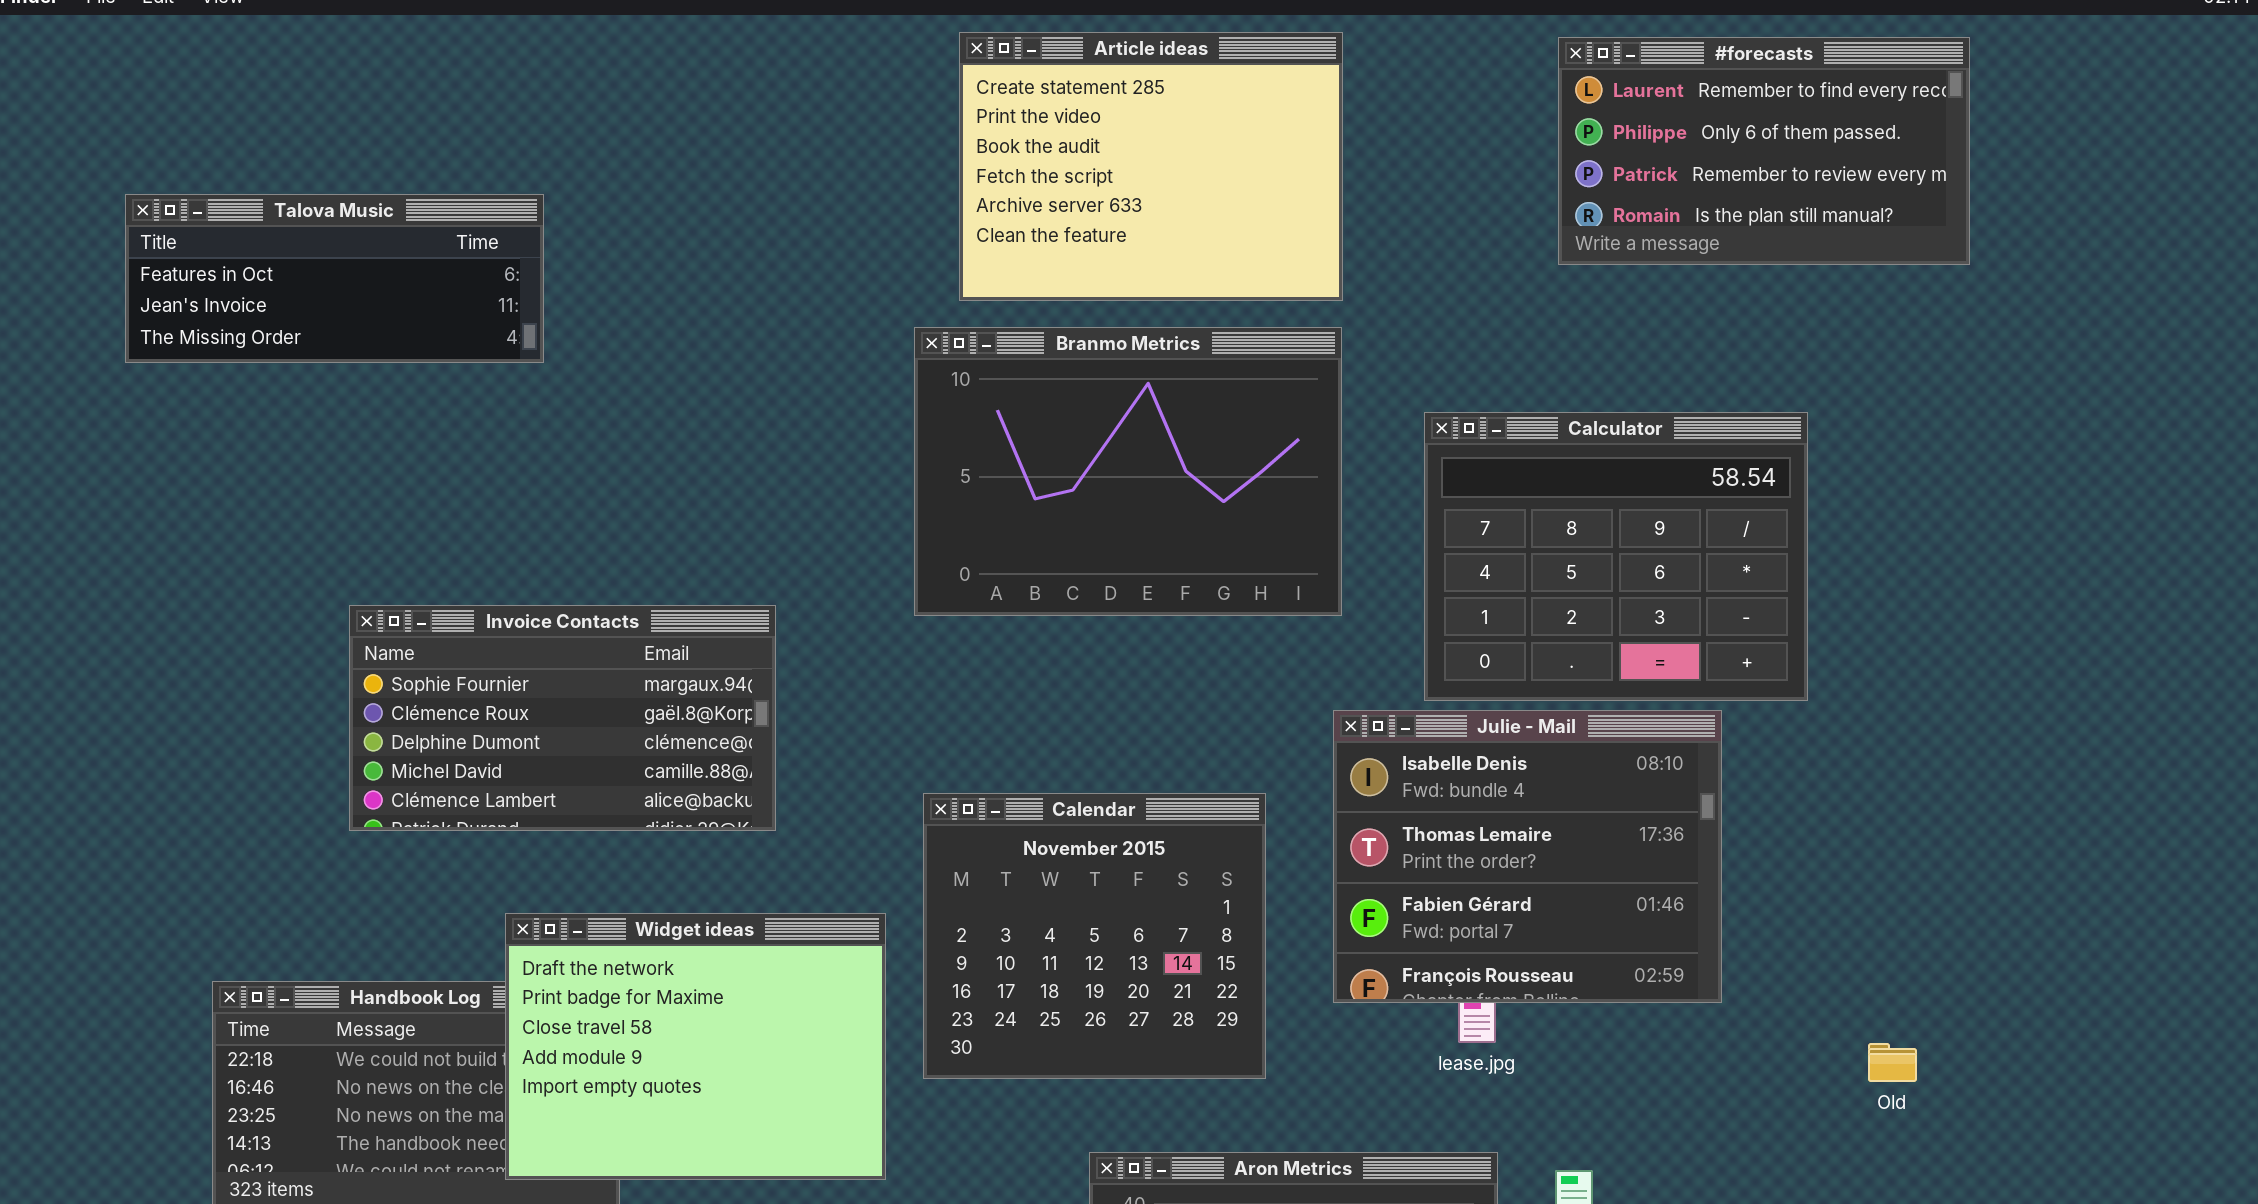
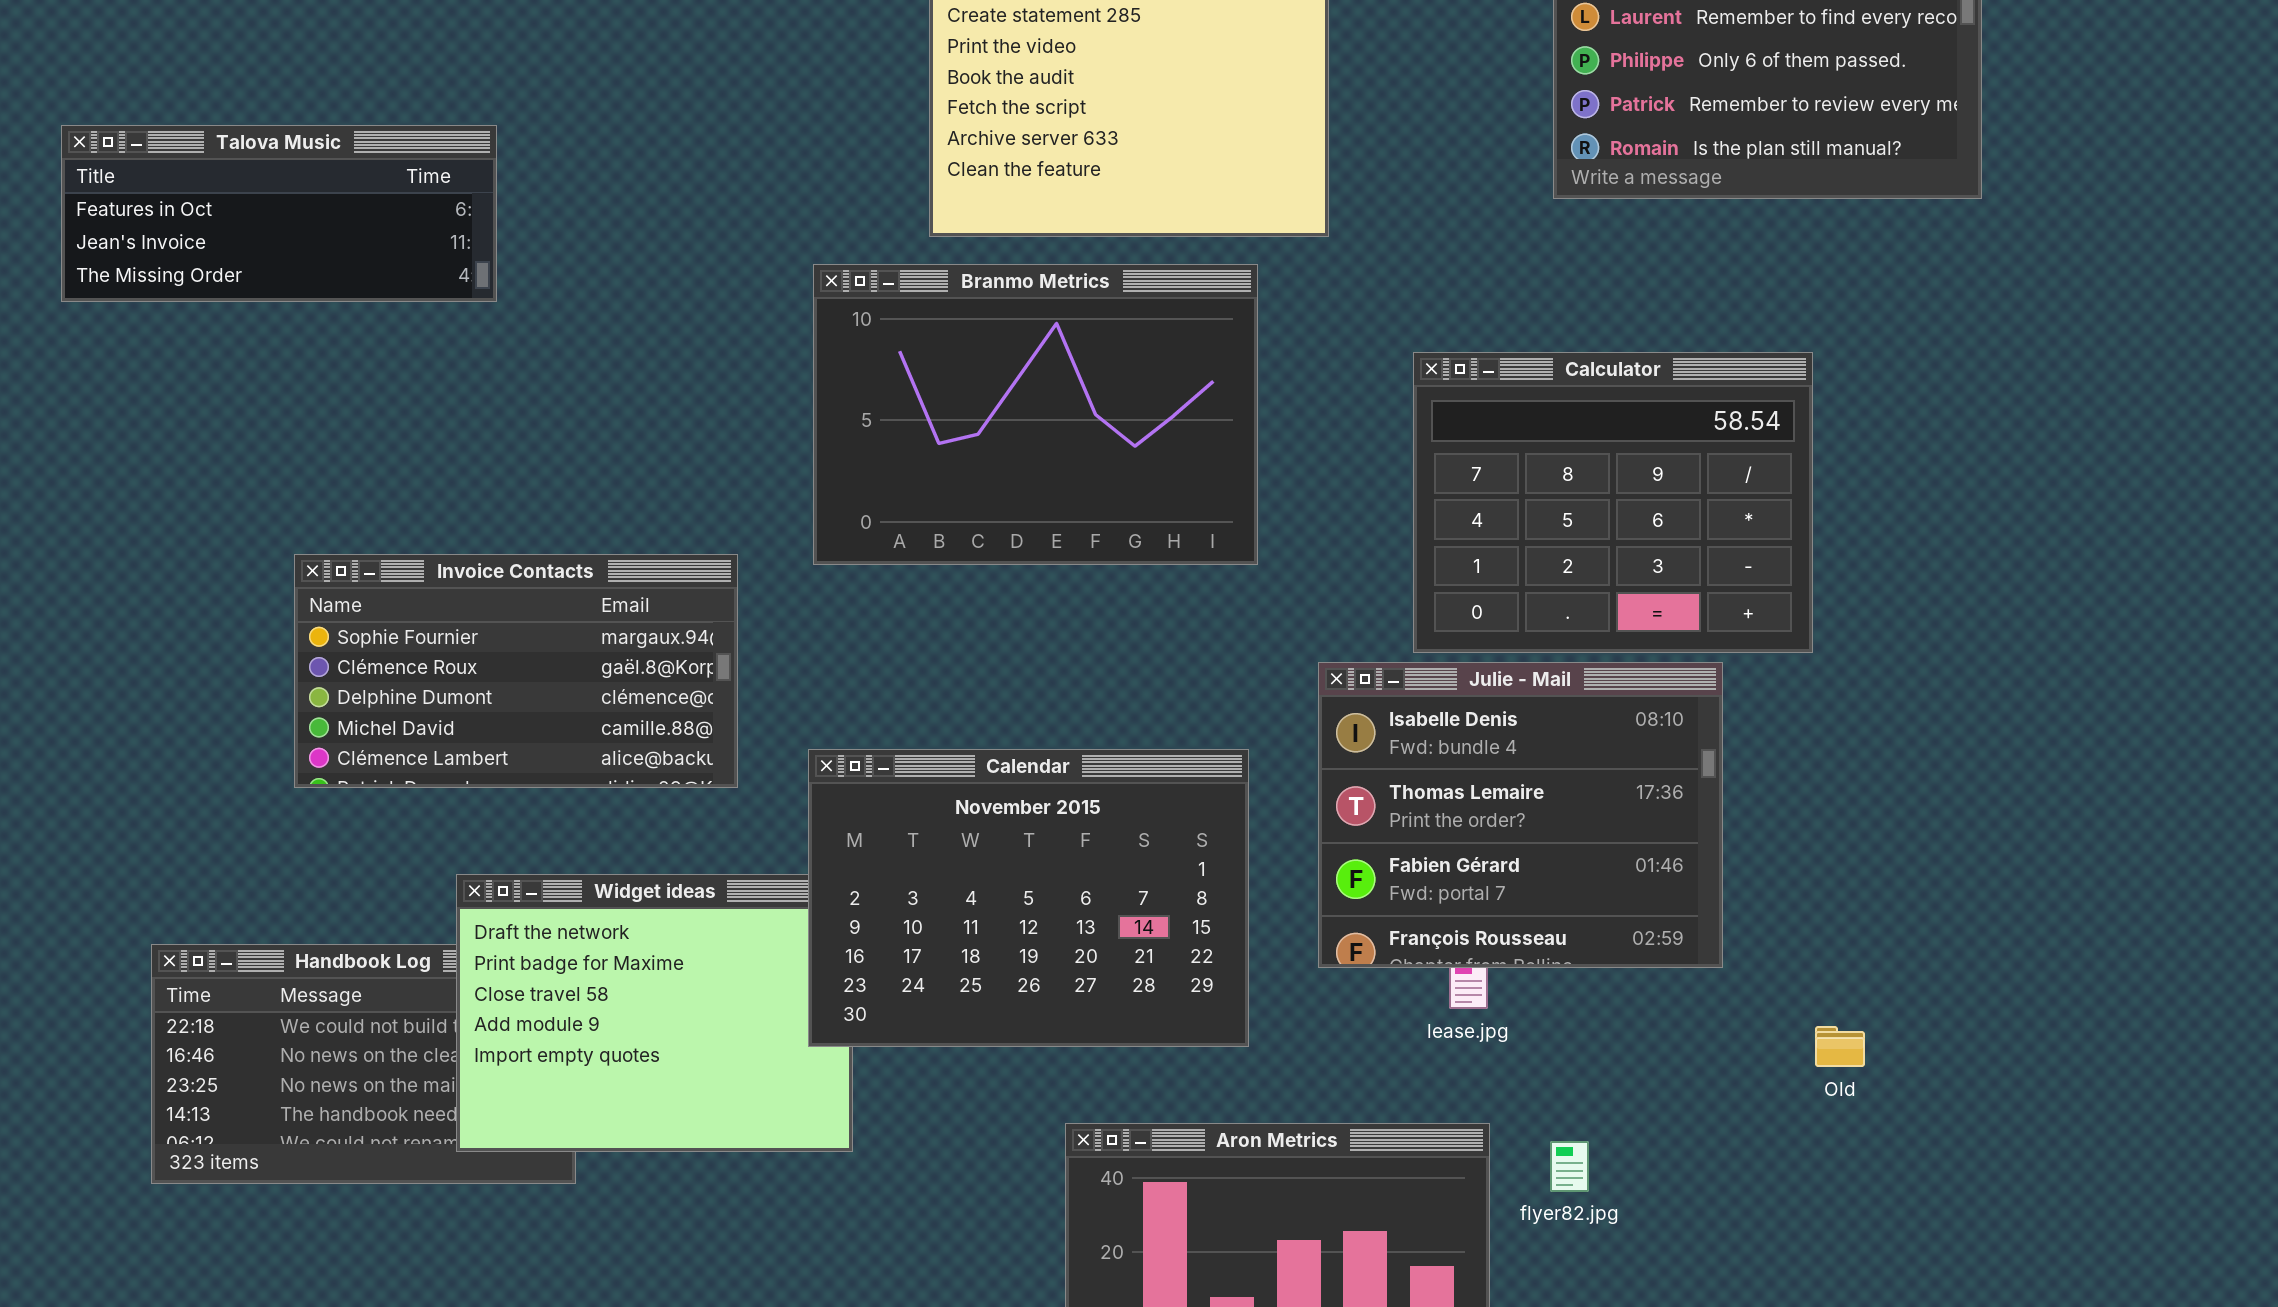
Branmo Metrics: [914,327,1342,616] -> [813,264,1258,565], moved
Calendar: [923,793,1266,1079] -> [808,749,1249,1047], resized
Old: [1868,1043,1917,1082] -> [1815,1026,1865,1067], moved

